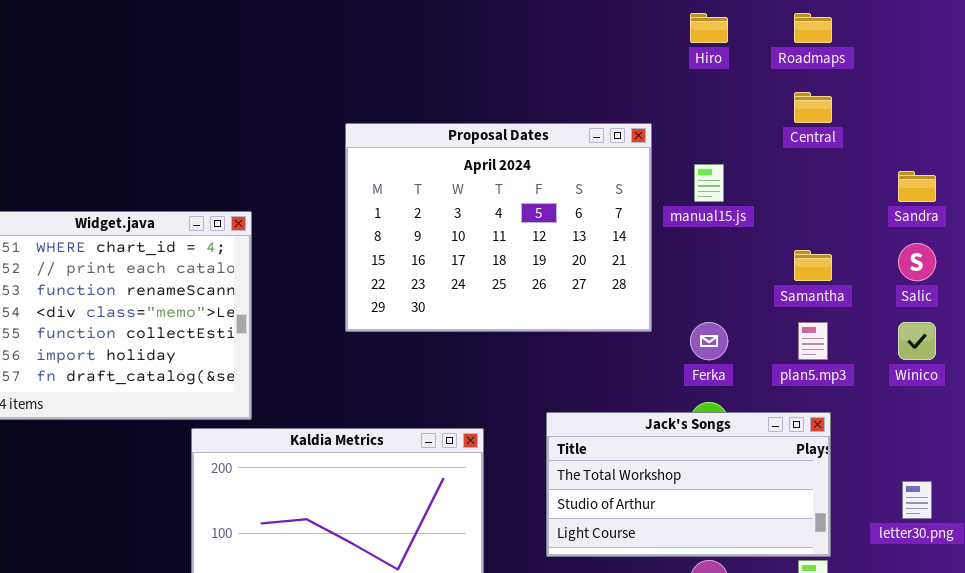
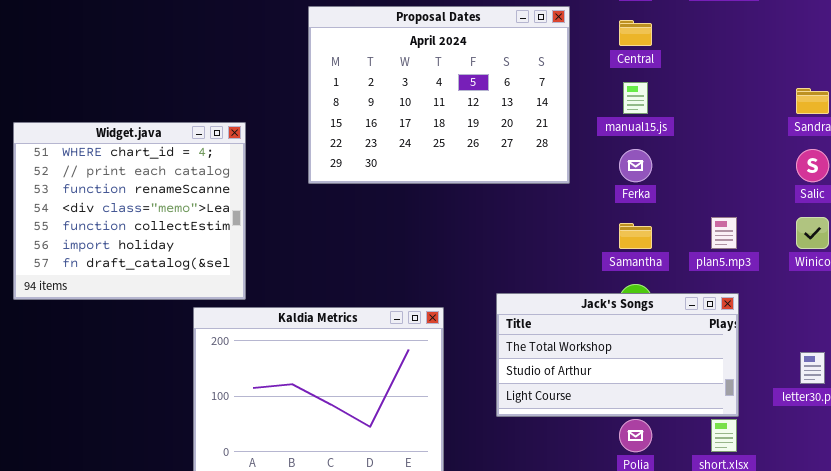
Central: [794,92,832,123] -> [619,20,652,46], moved
Proposal Dates: [345,123,652,332] -> [308,6,570,184], moved
Samantha: [794,250,832,281] -> [619,223,652,249], moved
Ferka: [690,322,728,360] -> [619,149,652,182], moved

